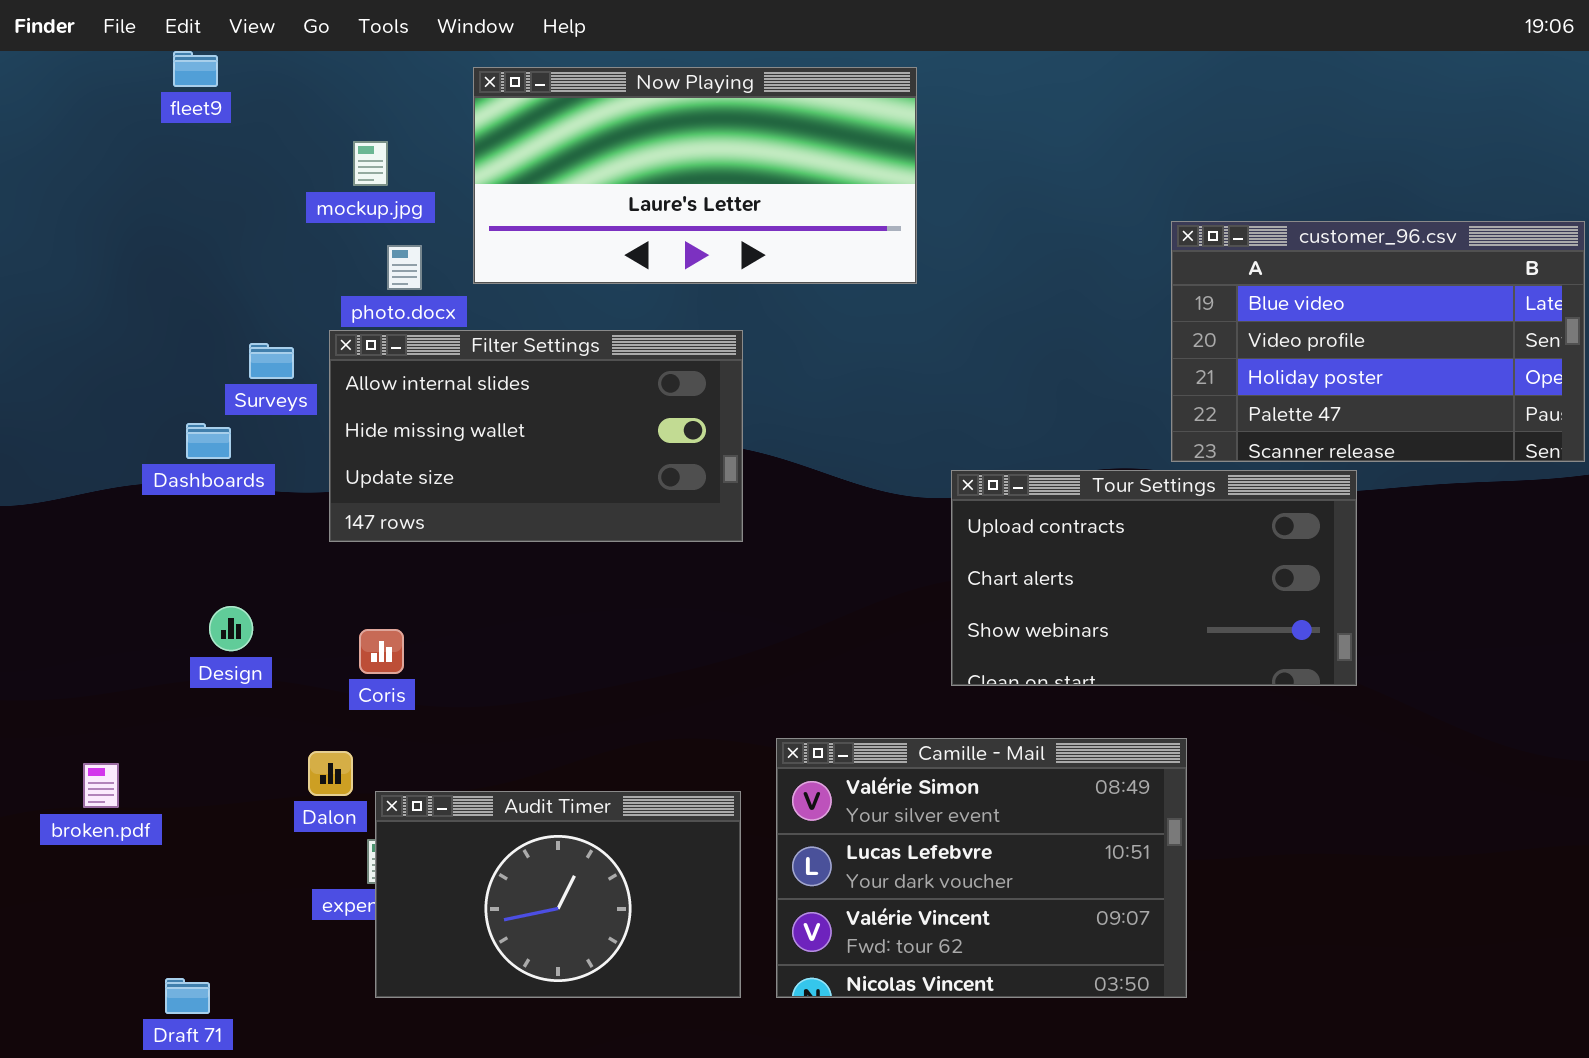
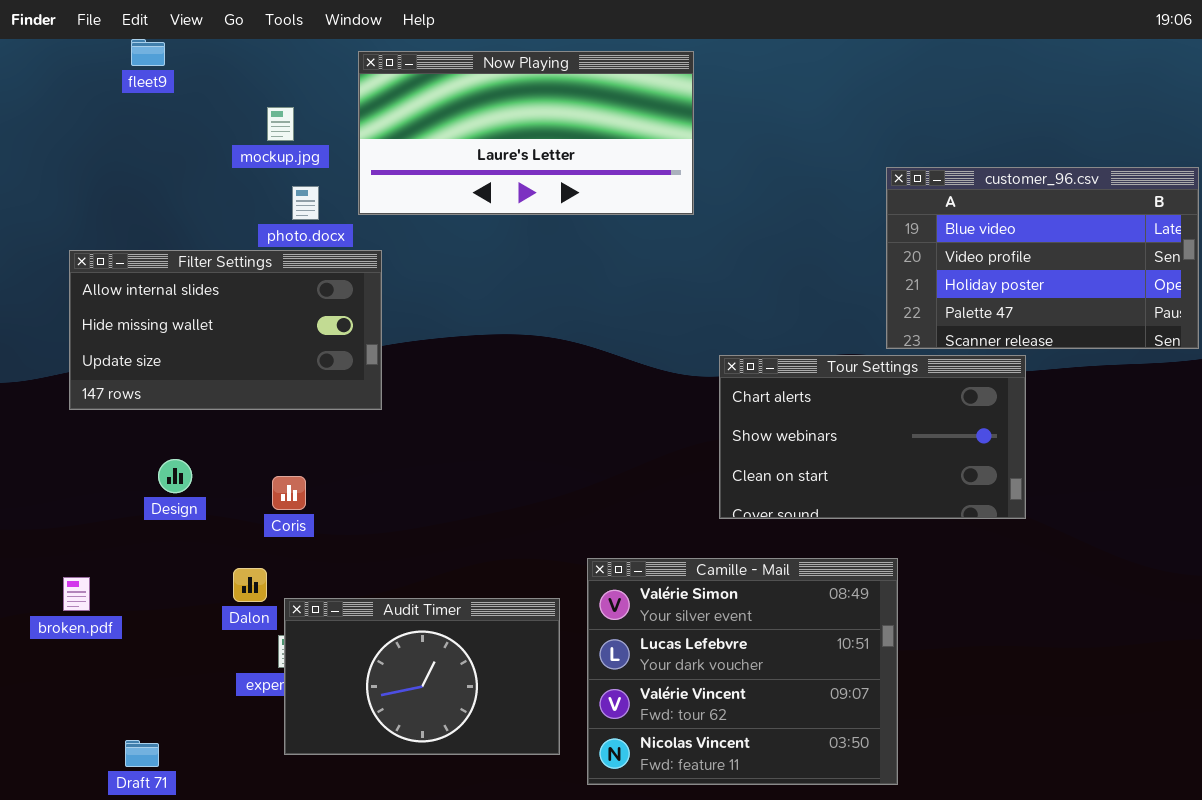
Filter Settings: [329,330,743,542] -> [69,250,382,410], moved
Tour Settings: [951,470,1357,686] -> [719,355,1026,519], scrolled down 1 row
Camille - Mail: [776,738,1187,998] -> [587,558,898,785], resized

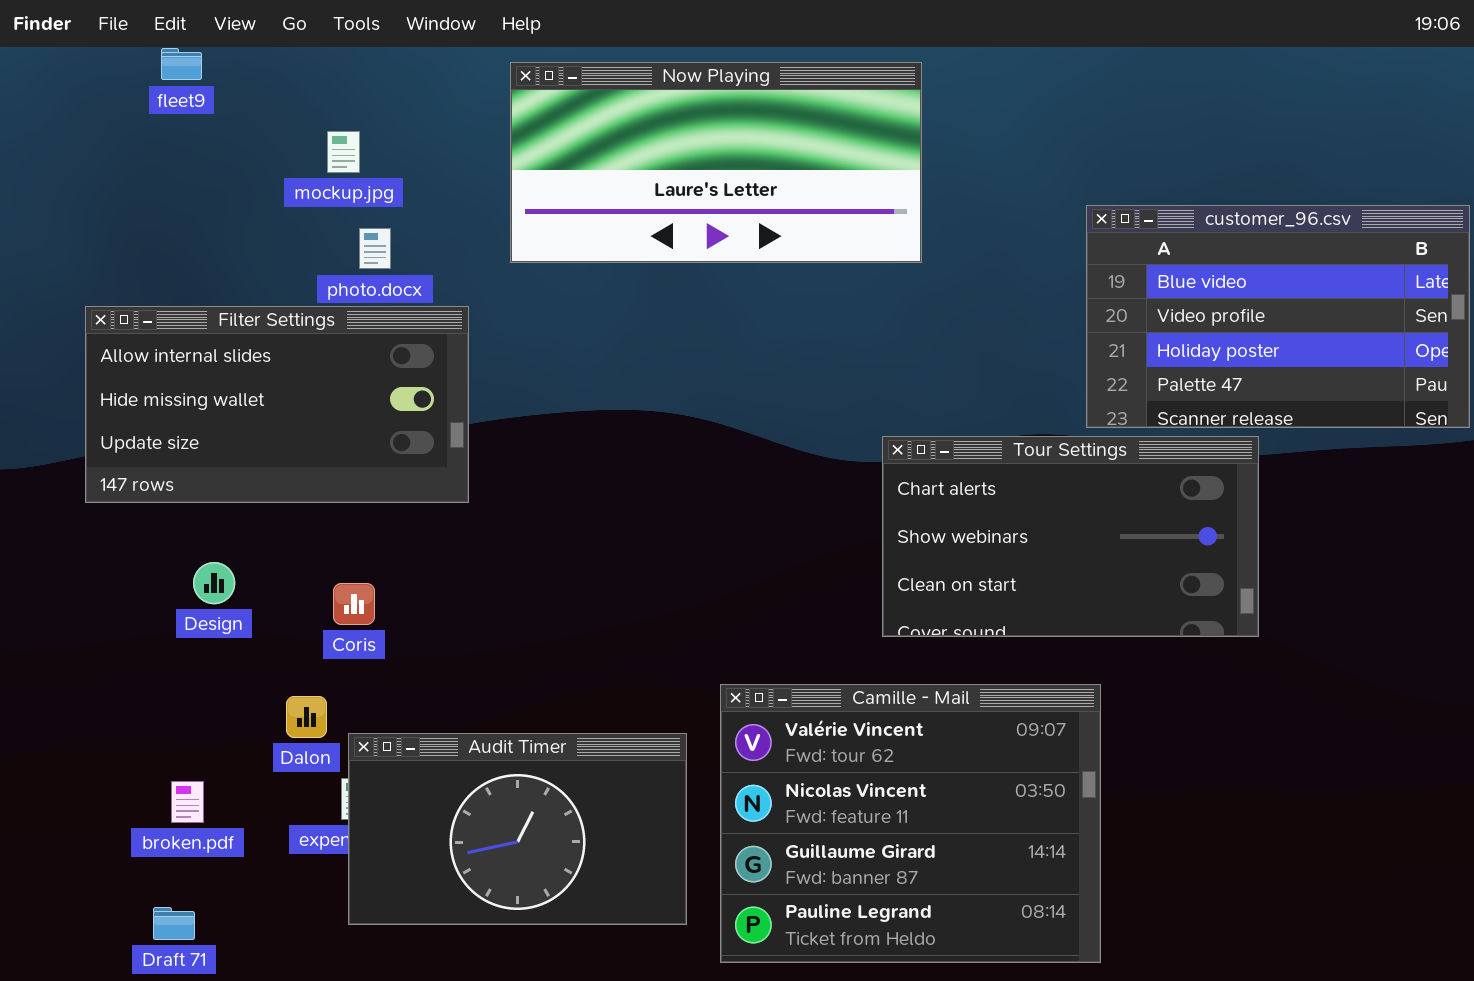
Now Playing: [358,51,694,215] -> [510,62,922,263], moved
Camille - Mail: [587,558,898,785] -> [720,684,1101,963], scrolled down 2 rows
broken.pdf: [63,577,90,611] -> [171,781,204,823], moved

